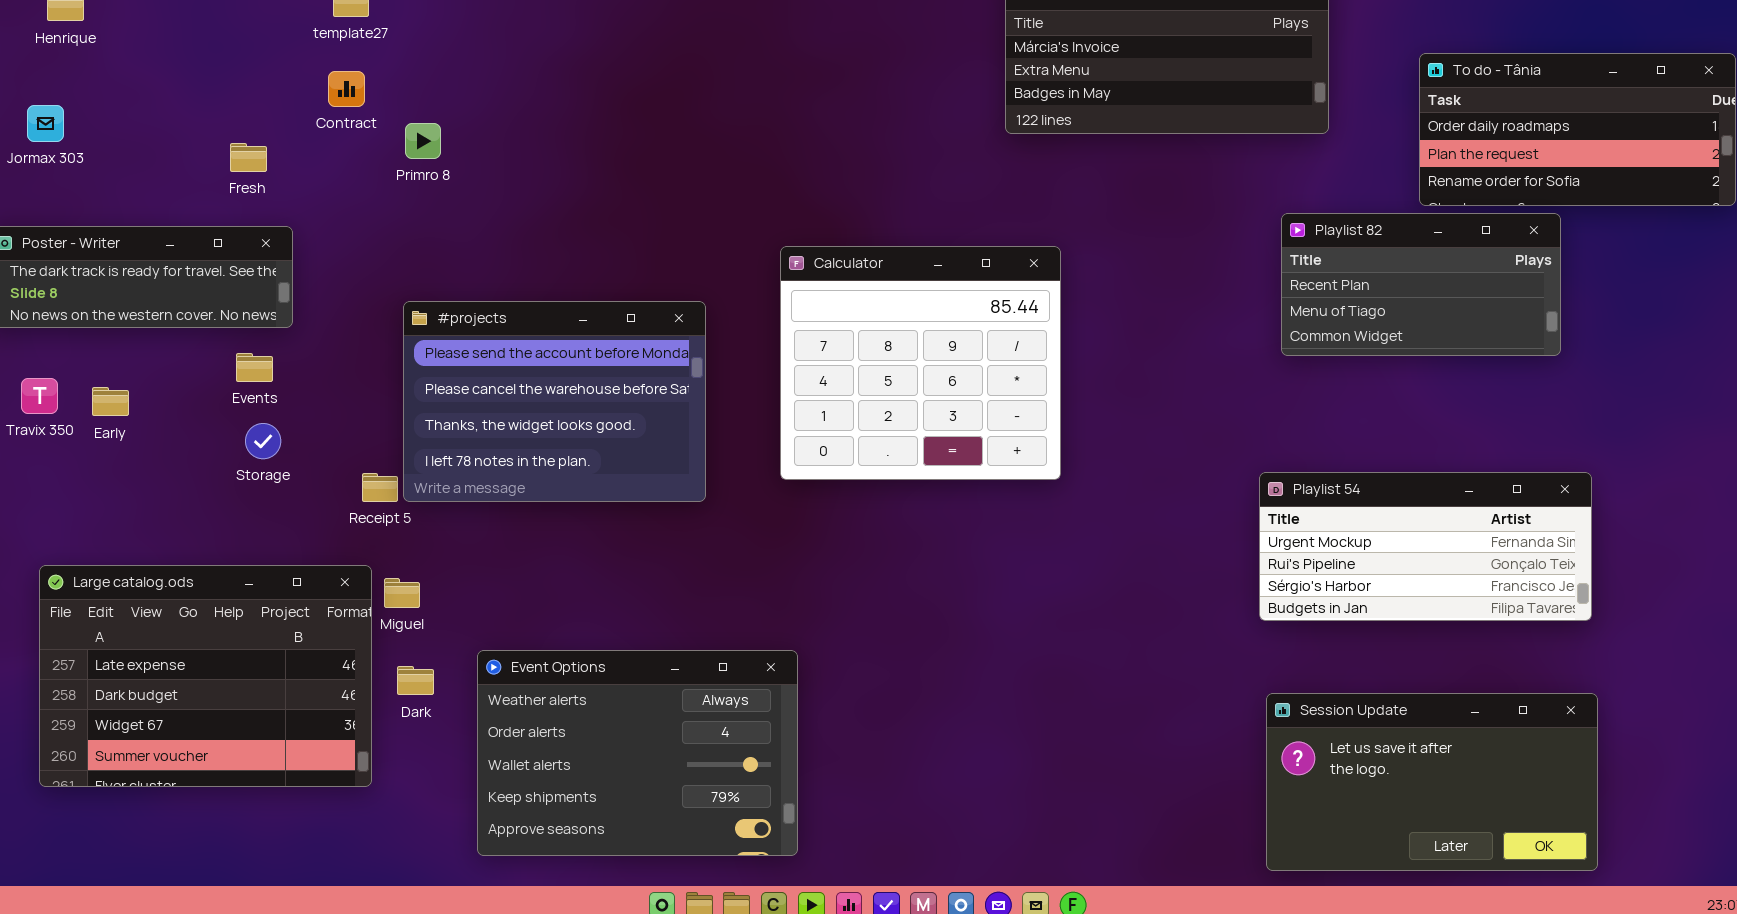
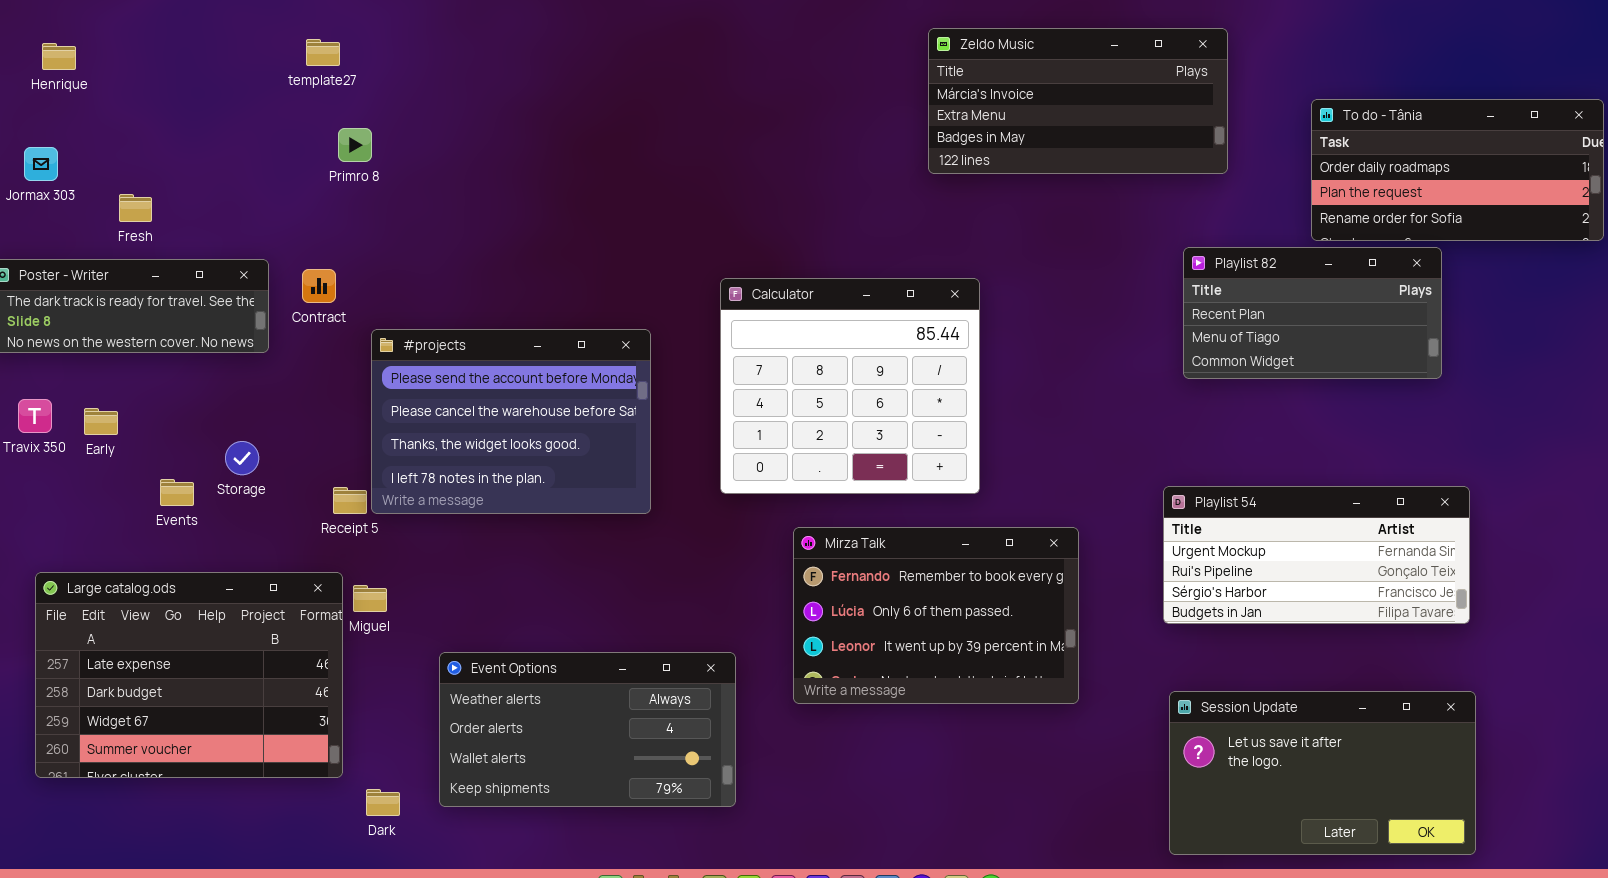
Contract: [328,71,365,107] -> [302,269,336,303], moved
Primro 8: [405,123,441,159] -> [338,128,372,162], moved
Fresh: [230,143,267,172] -> [119,194,152,222], moved
Events: [236,353,273,382] -> [160,479,194,506], moved
Mirza Talk: none -> [793,527,1079,704], opened
Event Options: [477,650,798,856] -> [439,652,736,807], resized
Dark: [397,666,434,695] -> [366,789,400,816], moved

